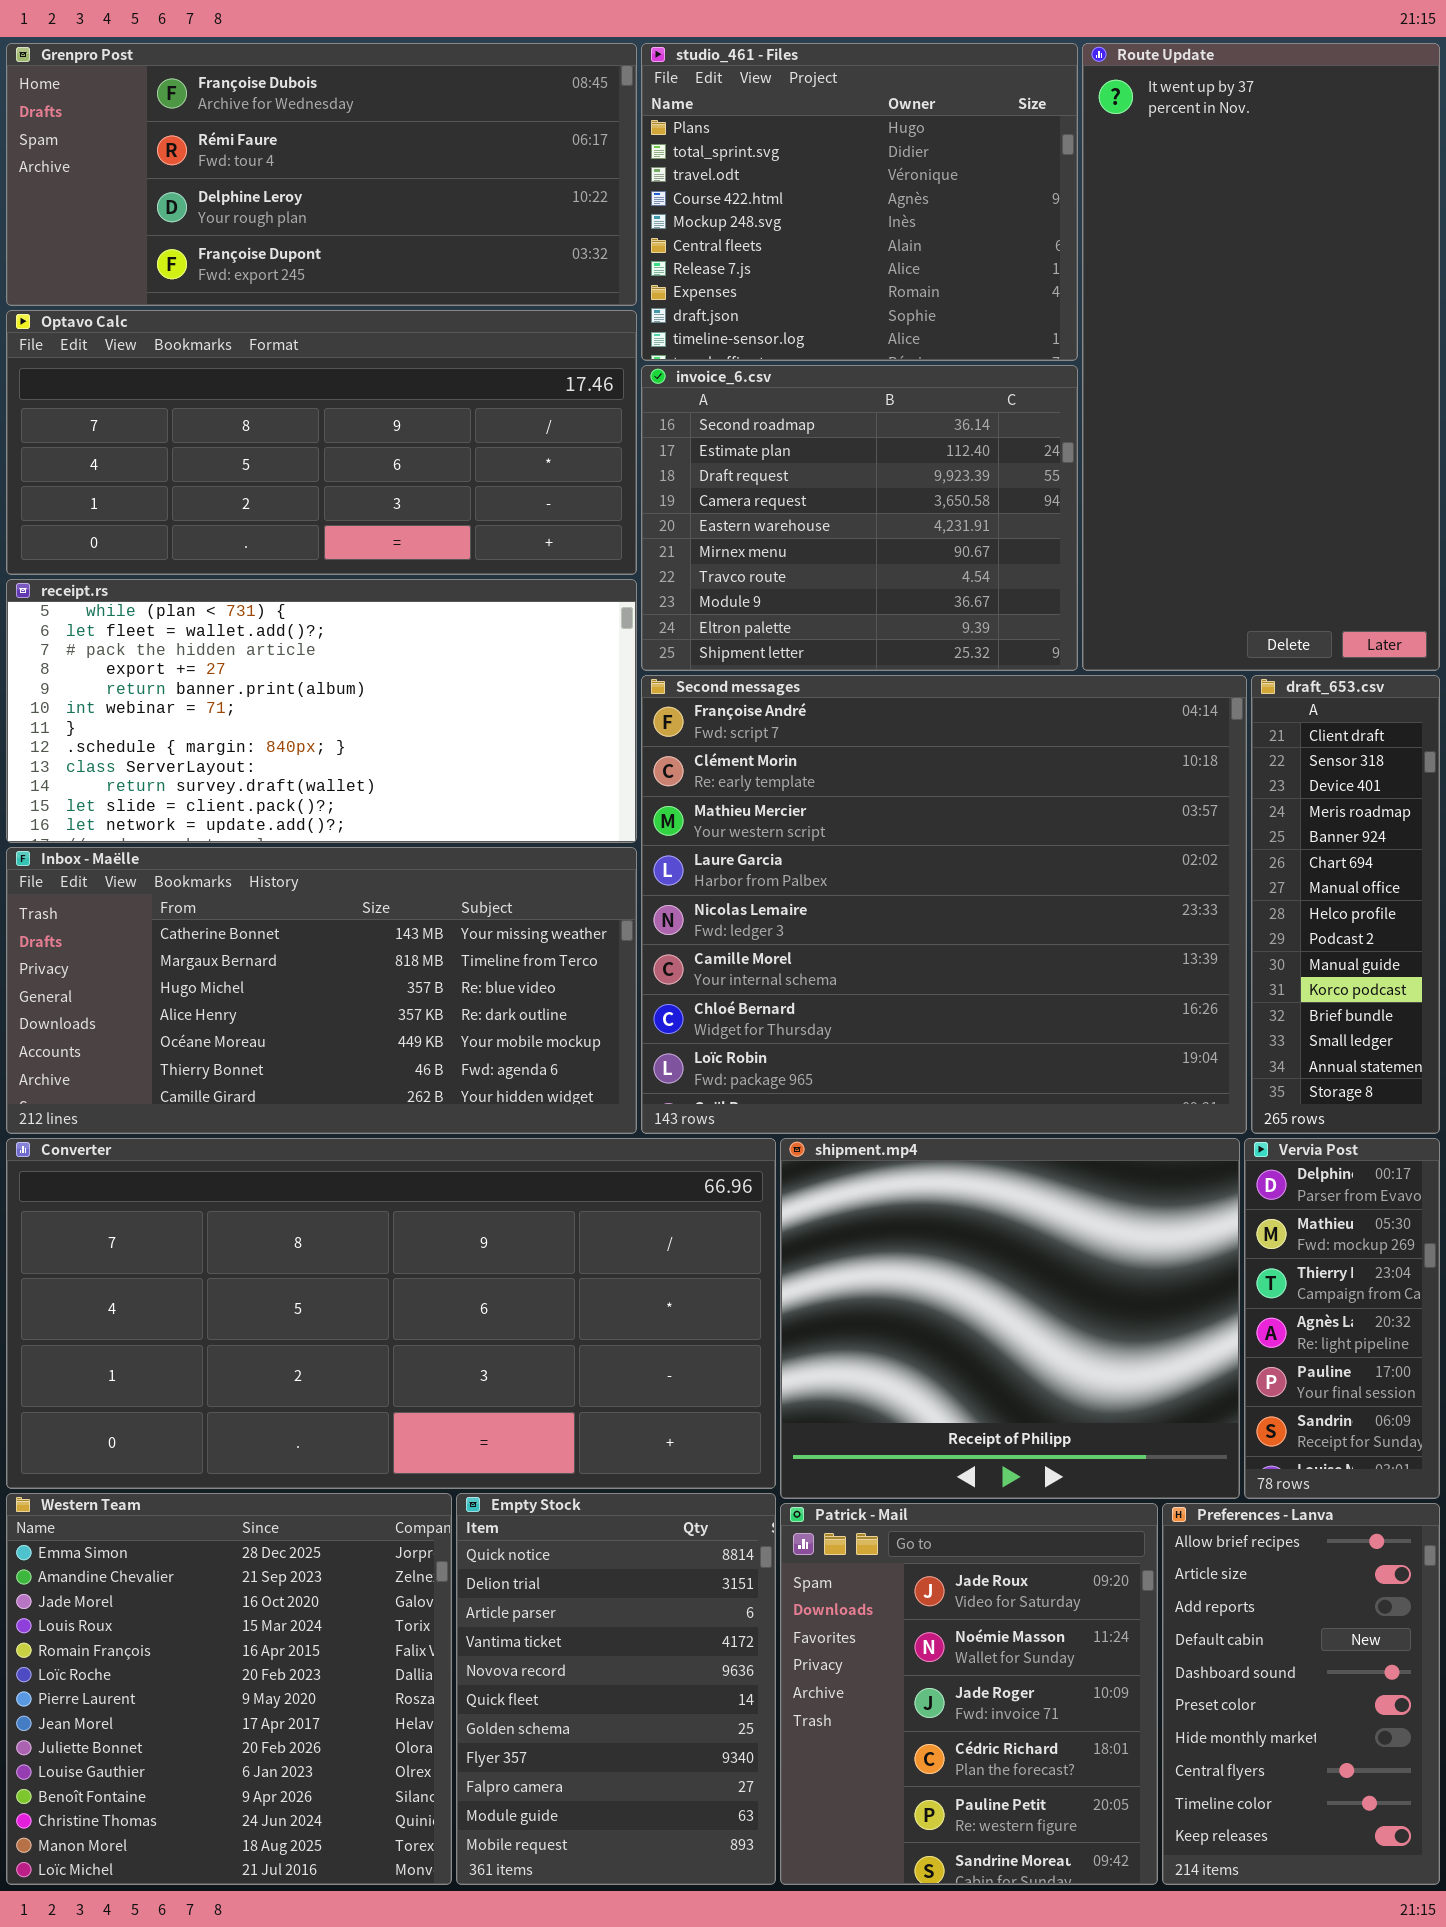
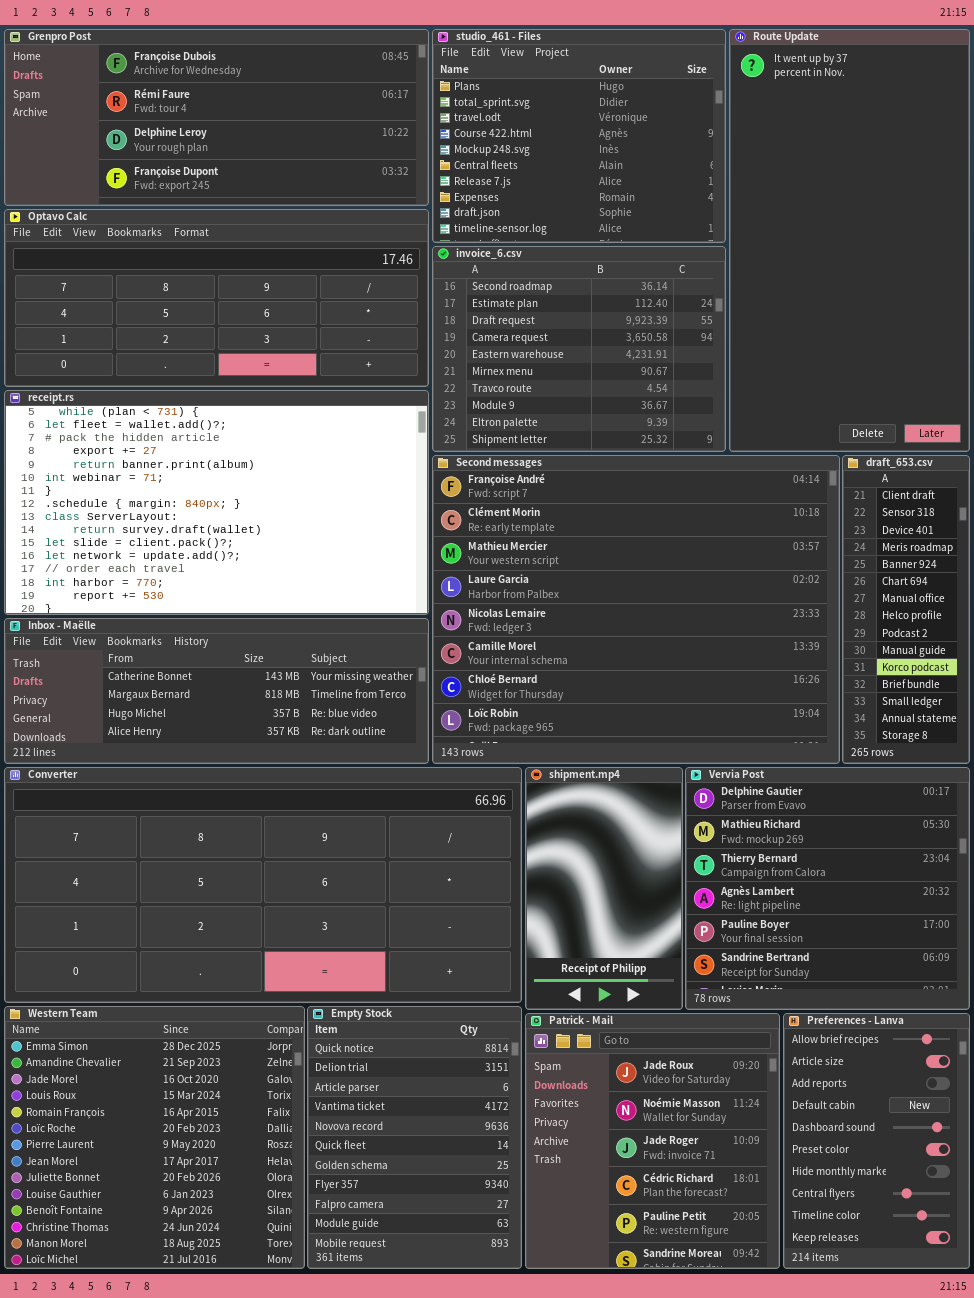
receipt.rs: [6,579,637,843] -> [4,390,429,615], resized
Inbox - Maëlle: [6,847,637,1134] -> [4,618,429,764], resized
shipment.mp4: [780,1138,1240,1499] -> [525,767,683,1010], resized
Vervia Post: [1244,1138,1440,1499] -> [685,767,970,1010], resized

